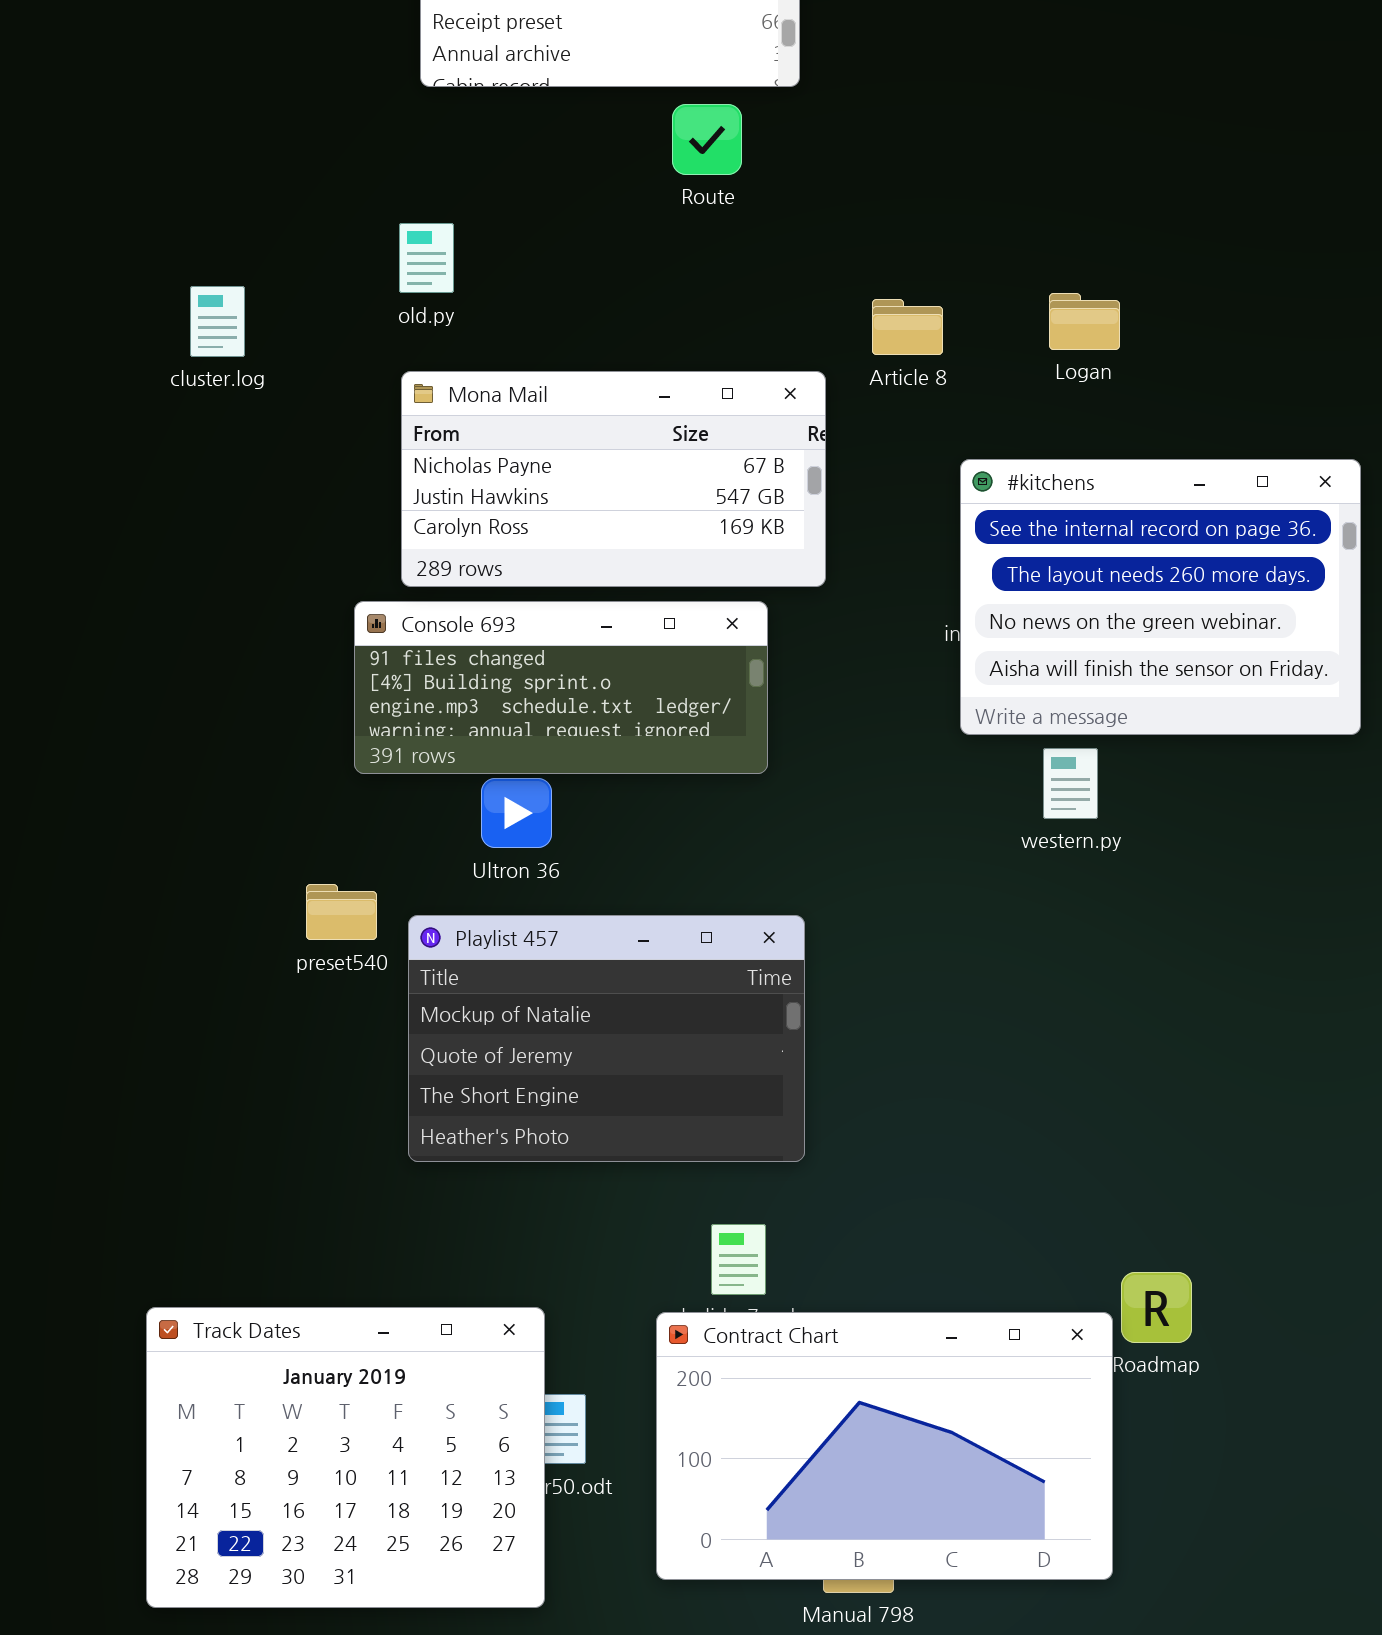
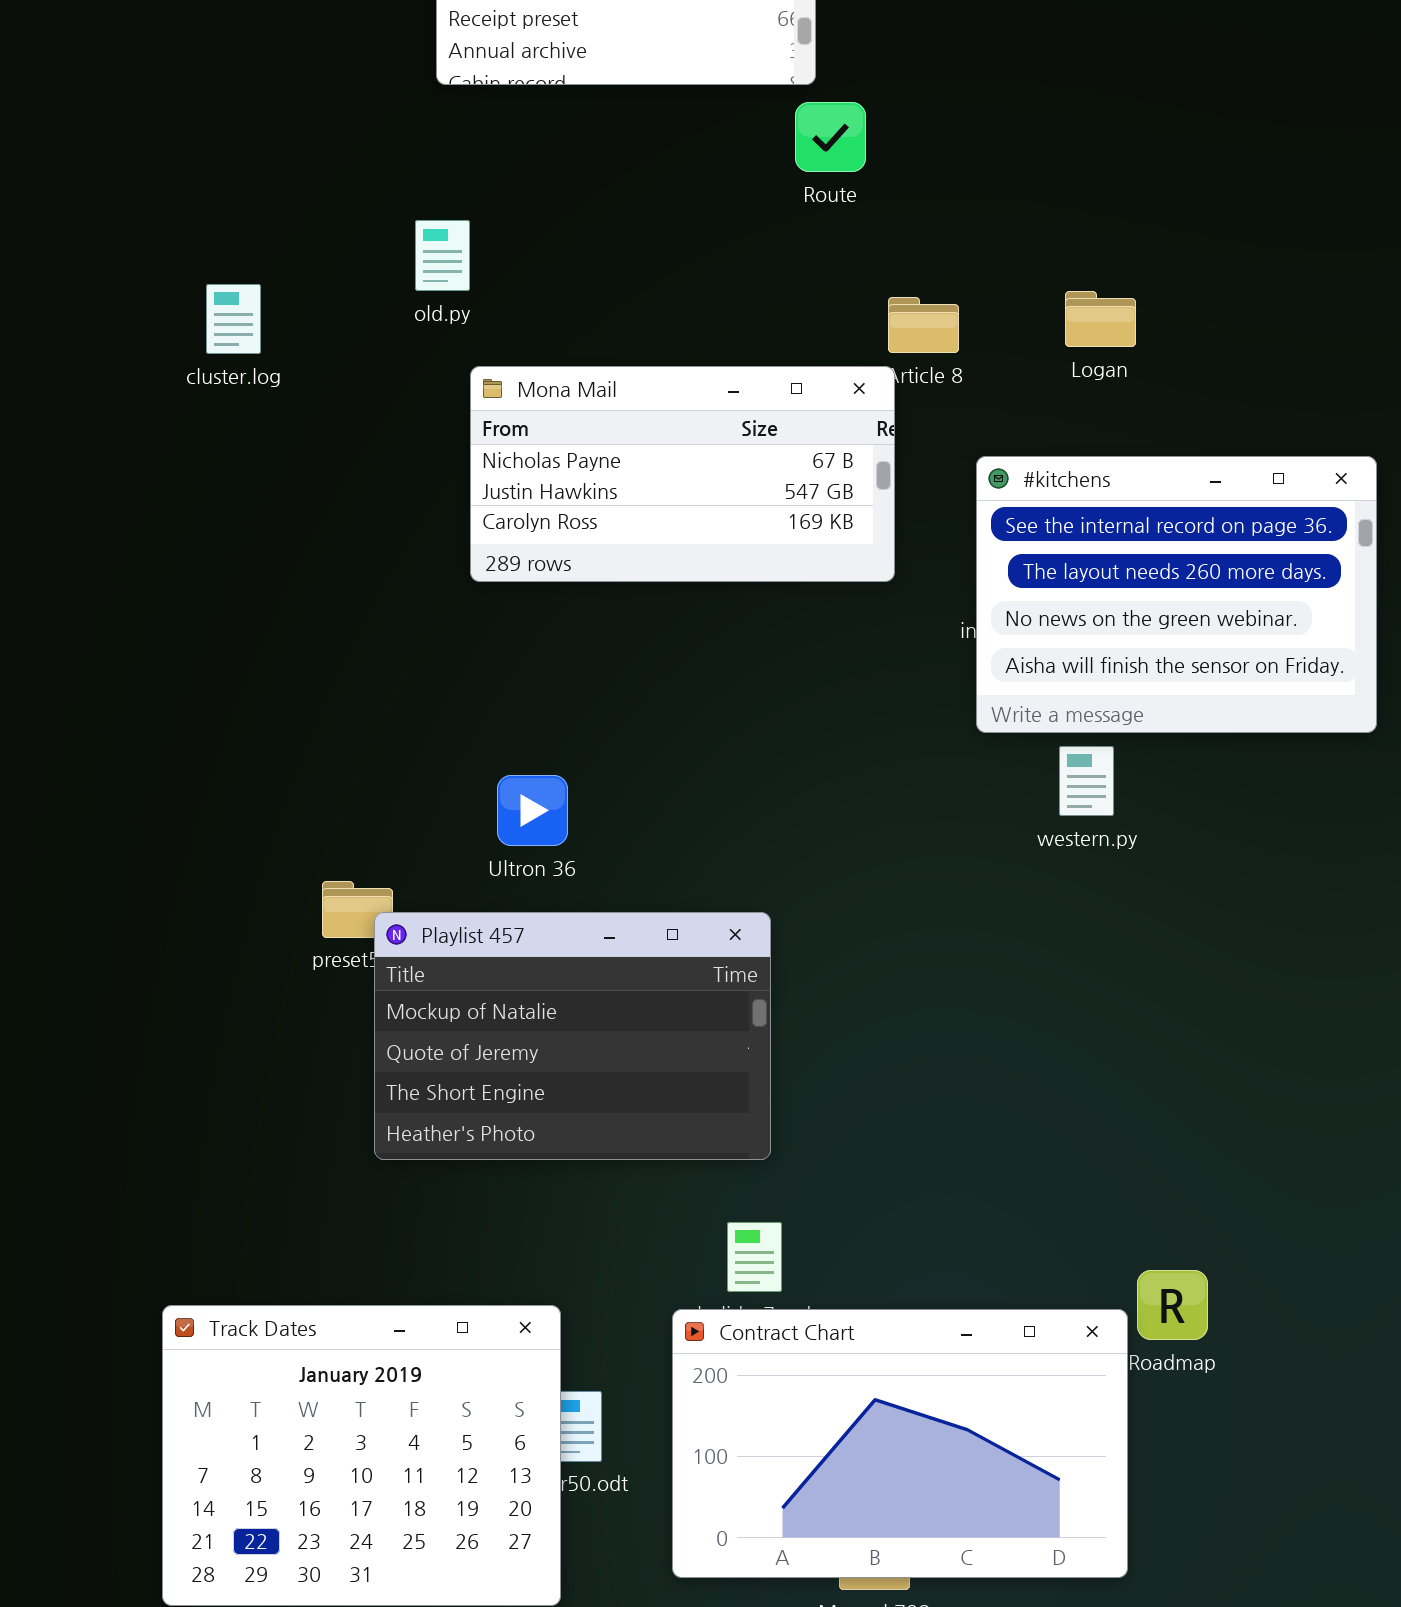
Route: [672,104,742,175] -> [795,102,866,172], moved
Mona Mail: [401,371,826,587] -> [470,366,895,582], moved
Console 693: [354,601,768,774] -> none, closed
Playlist 457: [408,915,805,1162] -> [374,912,771,1160], moved

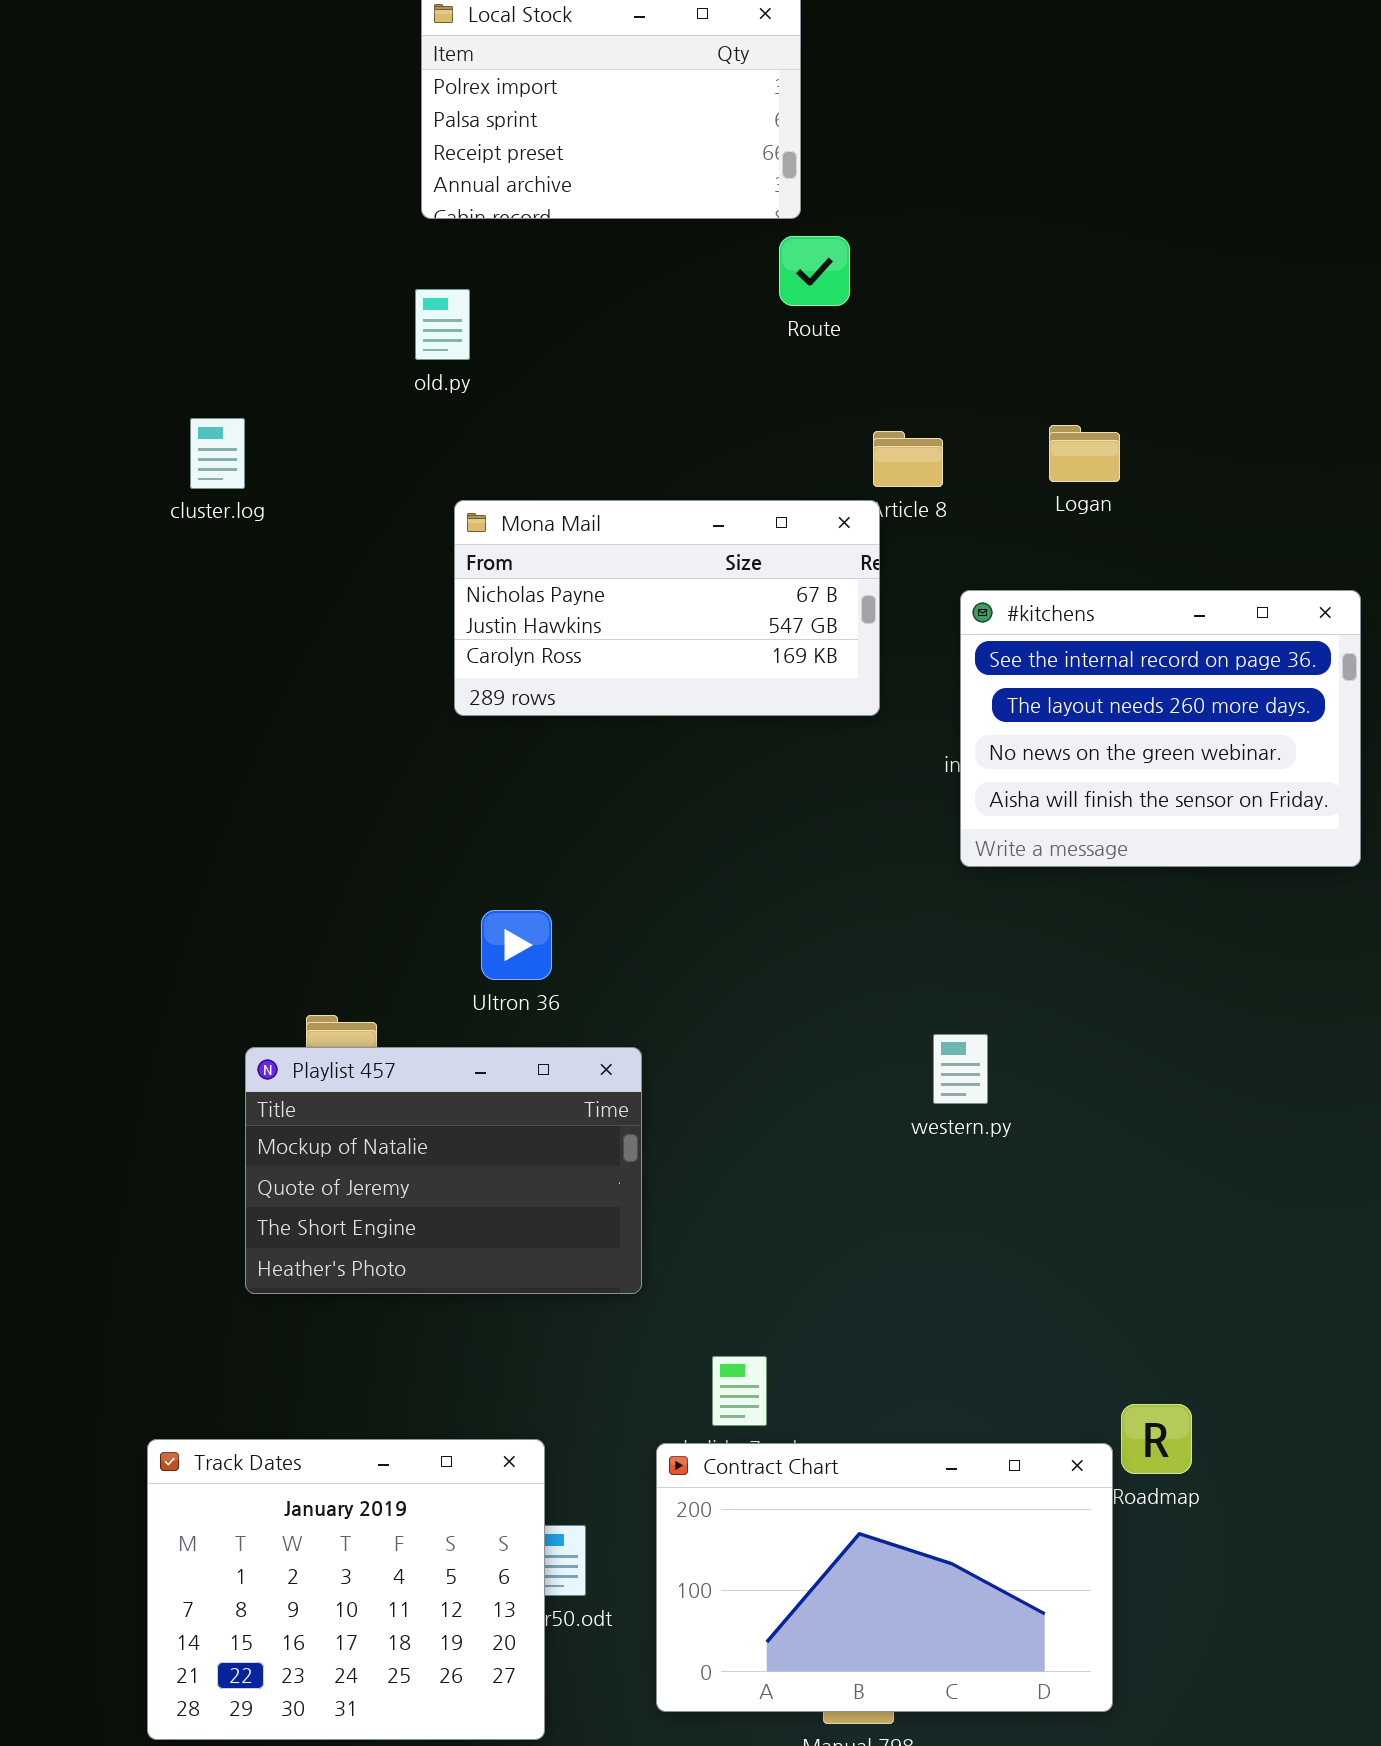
old.py: [415,220,470,291] -> [415,289,470,360], moved
western.py: [1059,746,1114,816] -> [933,1034,988,1104], moved
Playlist 457: [374,912,771,1160] -> [245,1047,642,1294], moved

